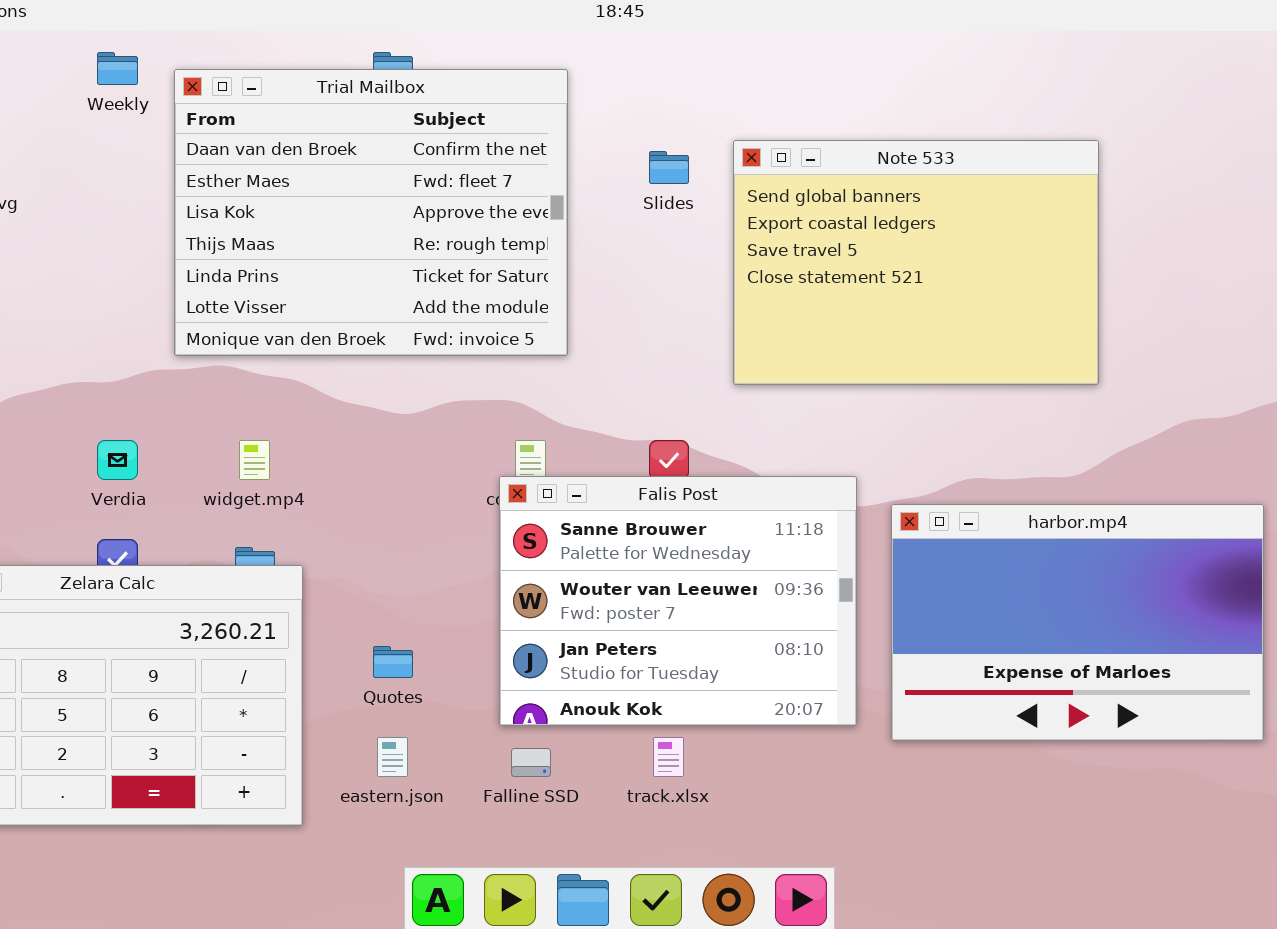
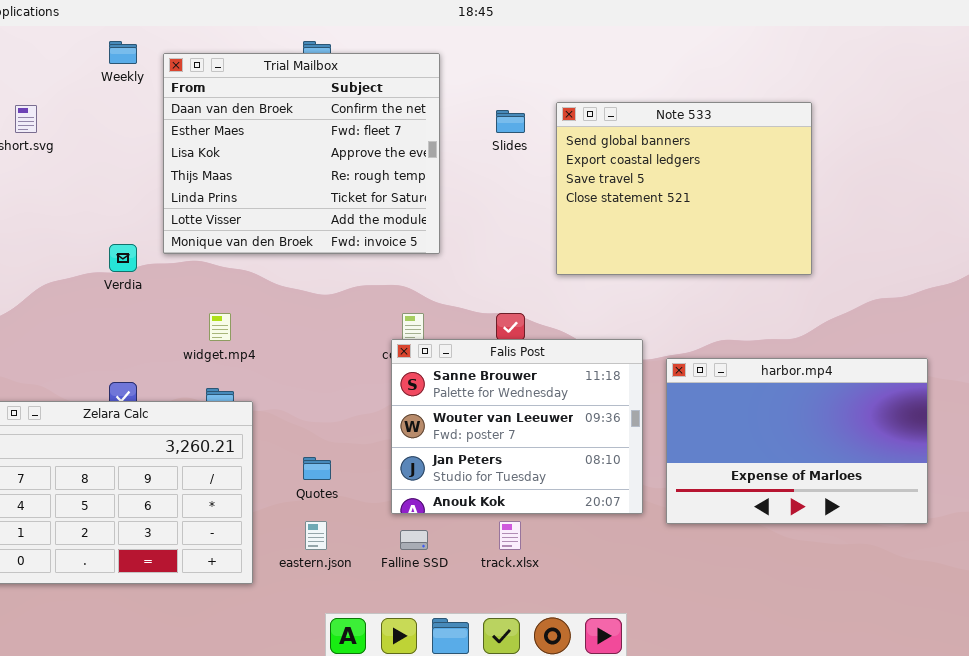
Verdia: [97,440,138,480] -> [109,244,137,272], moved

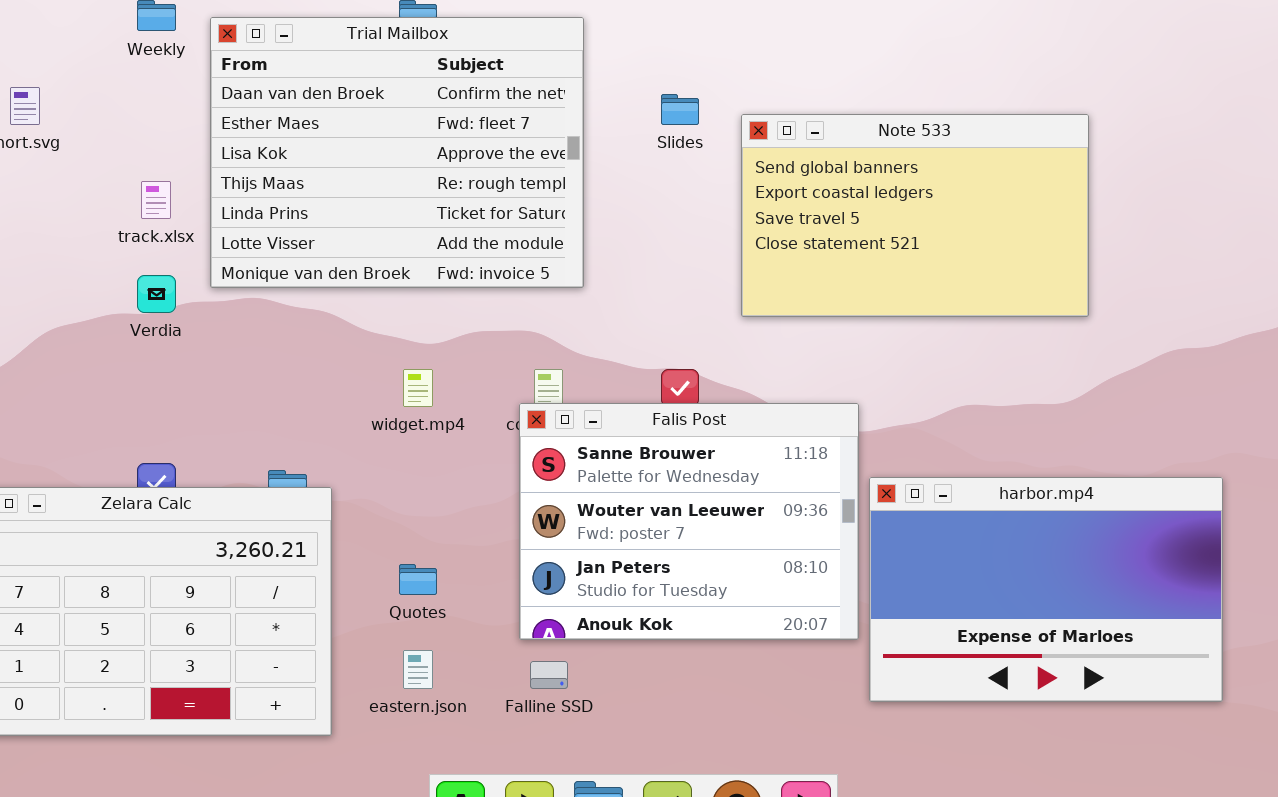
Note 533: [556,102,812,275] -> [741,114,1089,317], resized
widget.mp4: [209,313,231,341] -> [403,369,433,407], moved
harbor.mp4: [666,358,928,524] -> [869,477,1223,702], moved
track.xlsx: [499,521,521,550] -> [141,181,171,219], moved

